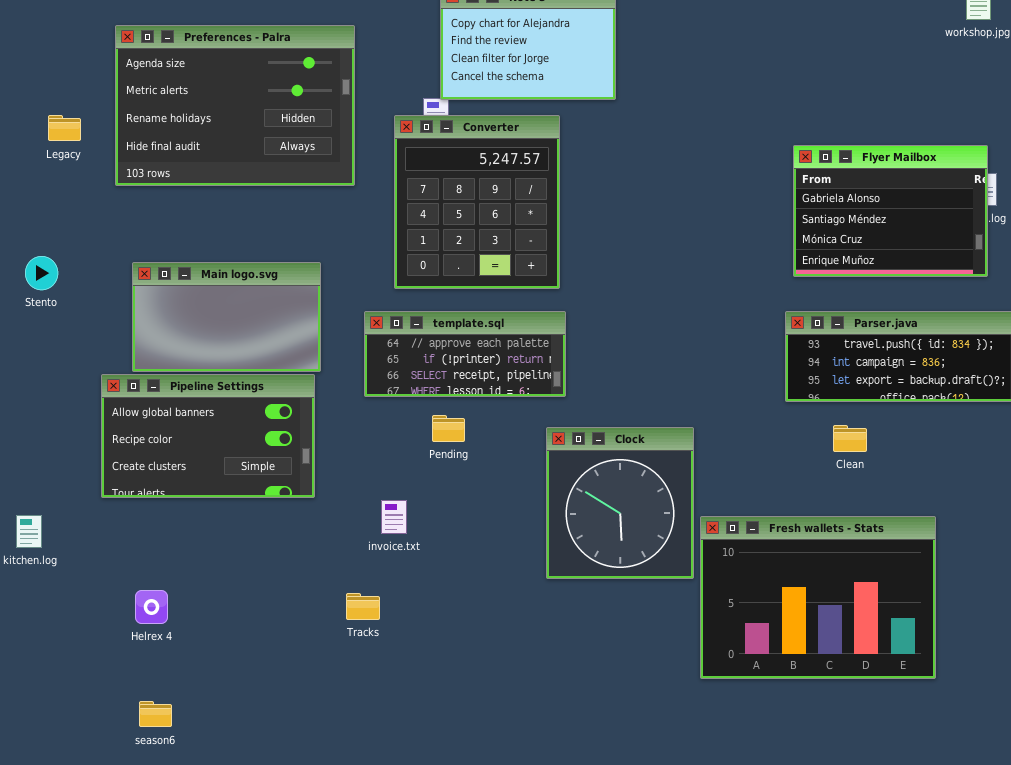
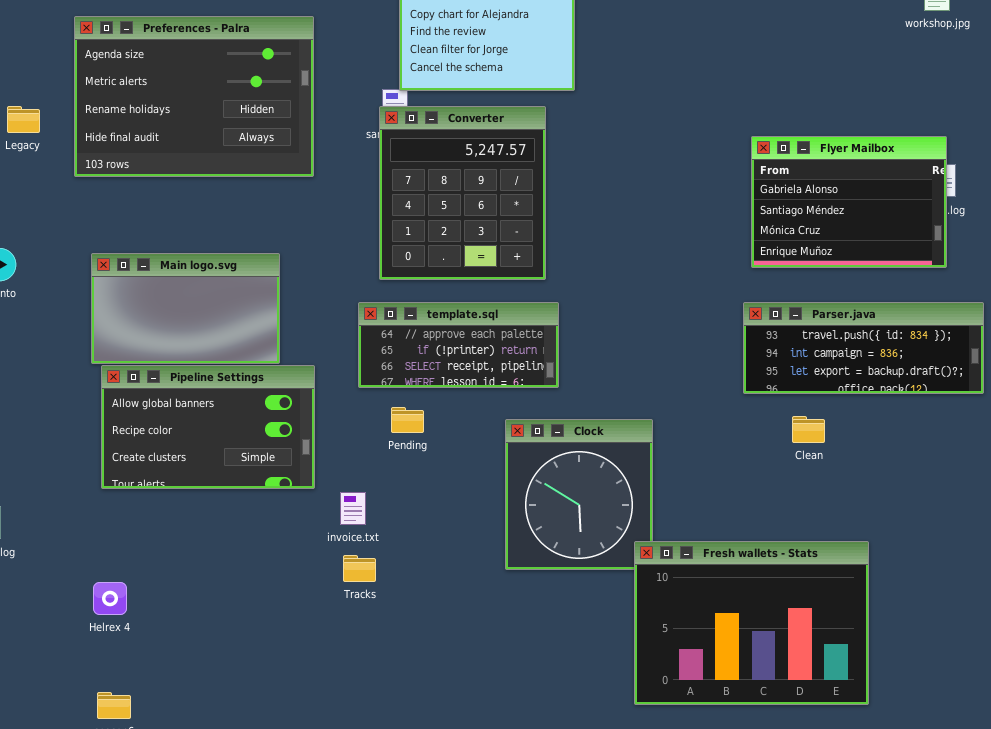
Converter: [394,115,560,289] -> [379,106,546,280], moved
template.sql: [364,311,566,397] -> [358,302,559,388], moved
Pipeline Settings: [101,374,315,498] -> [101,365,315,489], moved
Fresh wallets - Stats: [700,516,936,679] -> [634,541,869,705], moved
Tracks: [346,593,380,620] -> [343,555,376,582], moved

